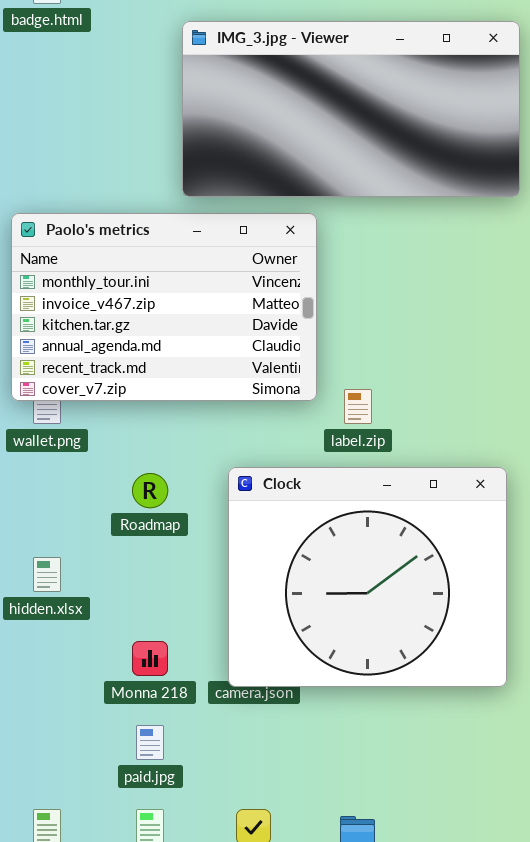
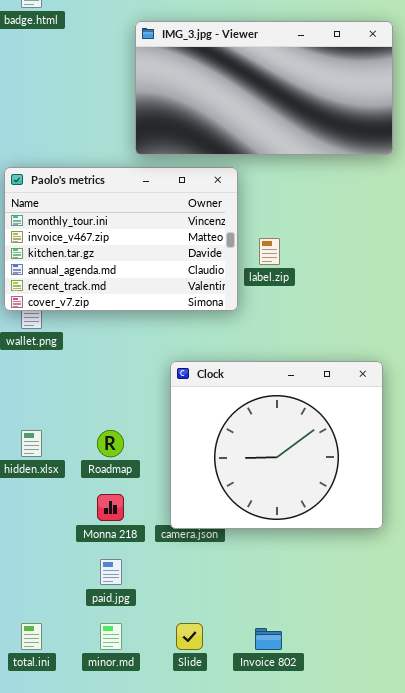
label.zip: [344,389,372,424] -> [259,238,280,265], moved
Roadmap: [132,473,168,508] -> [97,430,124,457], moved

